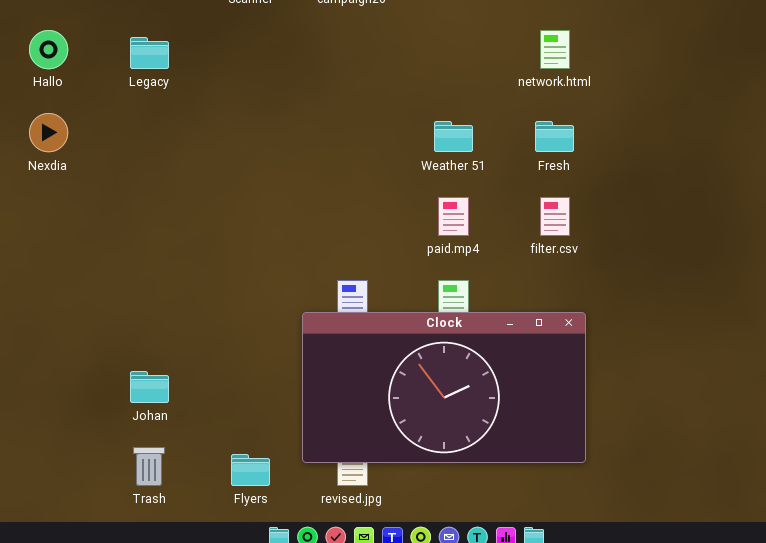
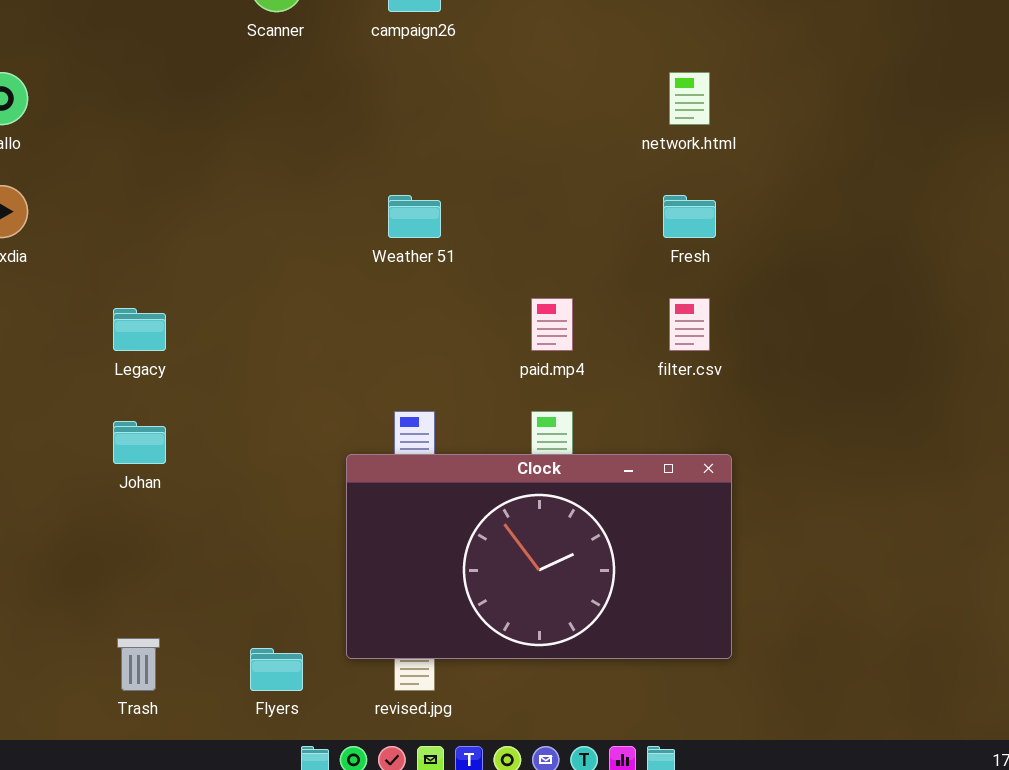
Legacy: [130,37,169,69] -> [113,308,166,351], moved
Weather 51: [434,121,473,152] -> [388,195,441,238], moved
Johan: [130,371,169,403] -> [113,421,166,464], moved

